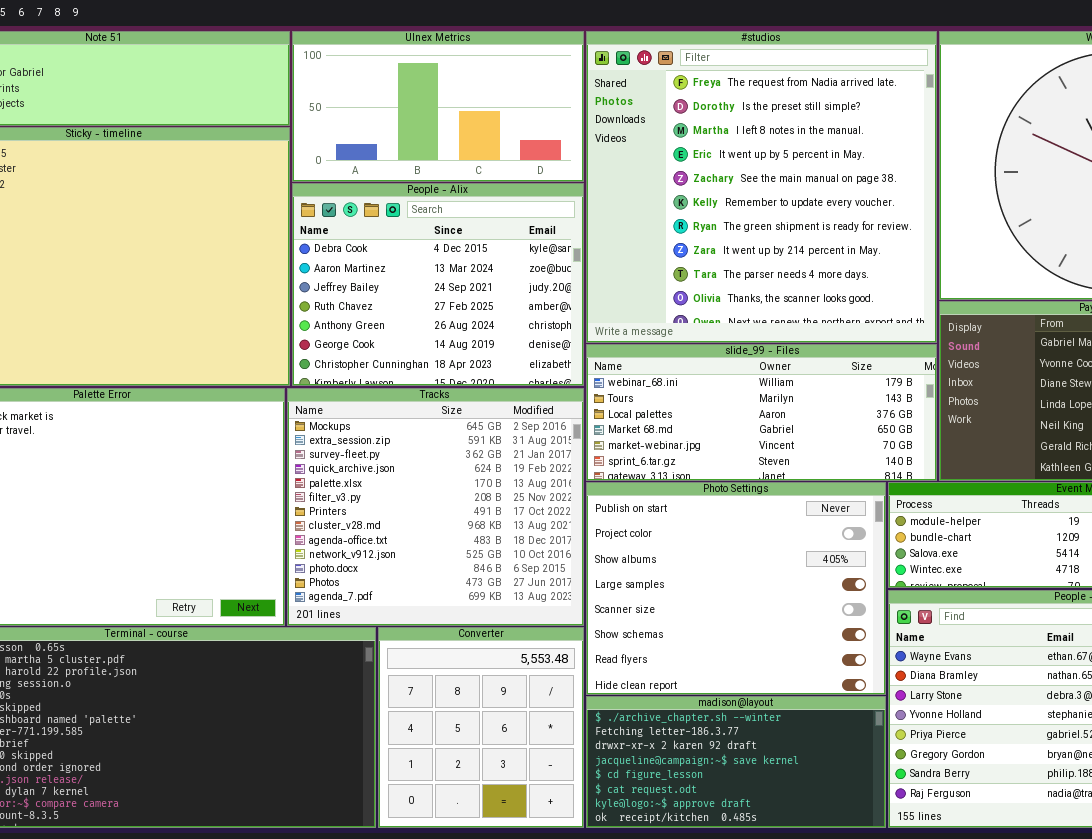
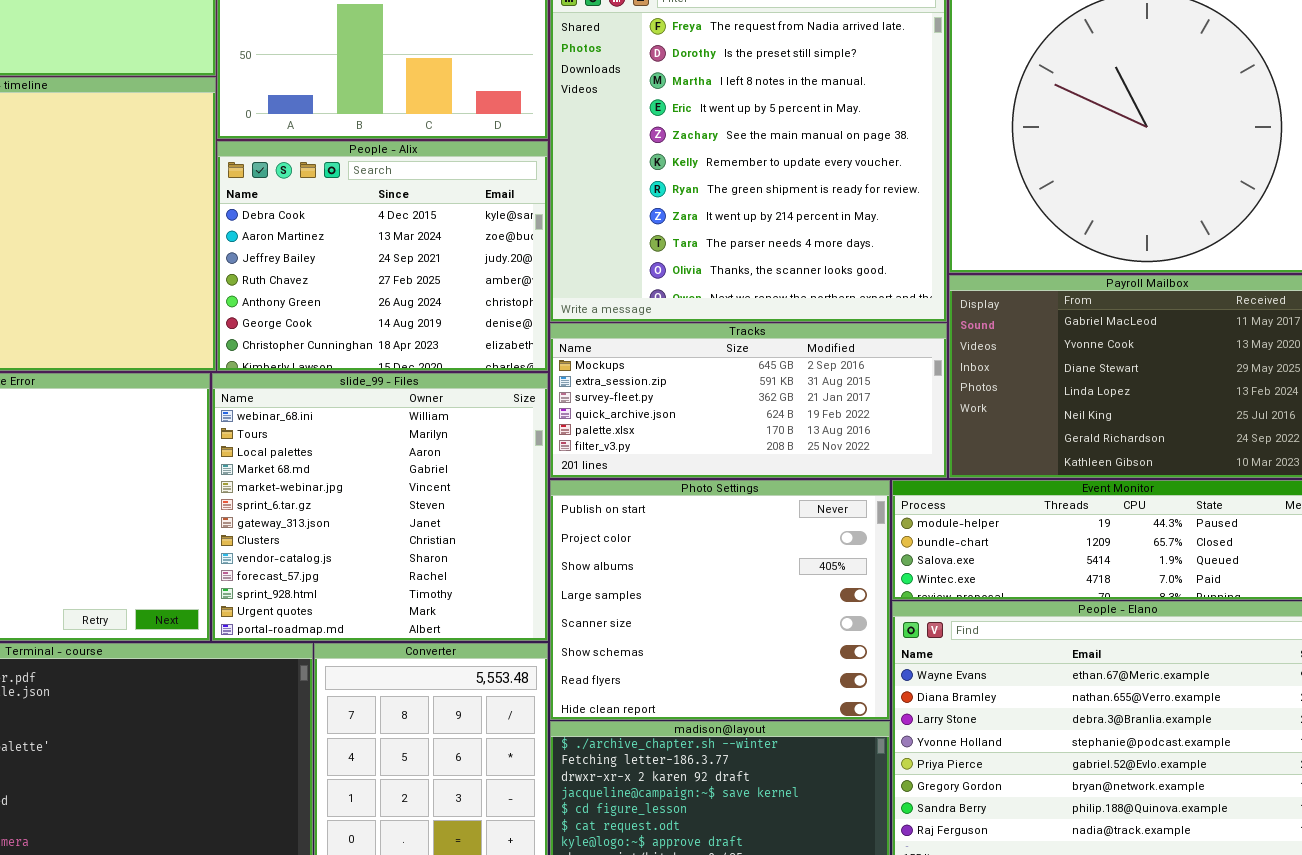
slide_99 - Files: [586,344,937,481] -> [212,373,548,641], moved, resized
Tracks: [287,388,584,626] -> [550,323,947,478], moved, resized

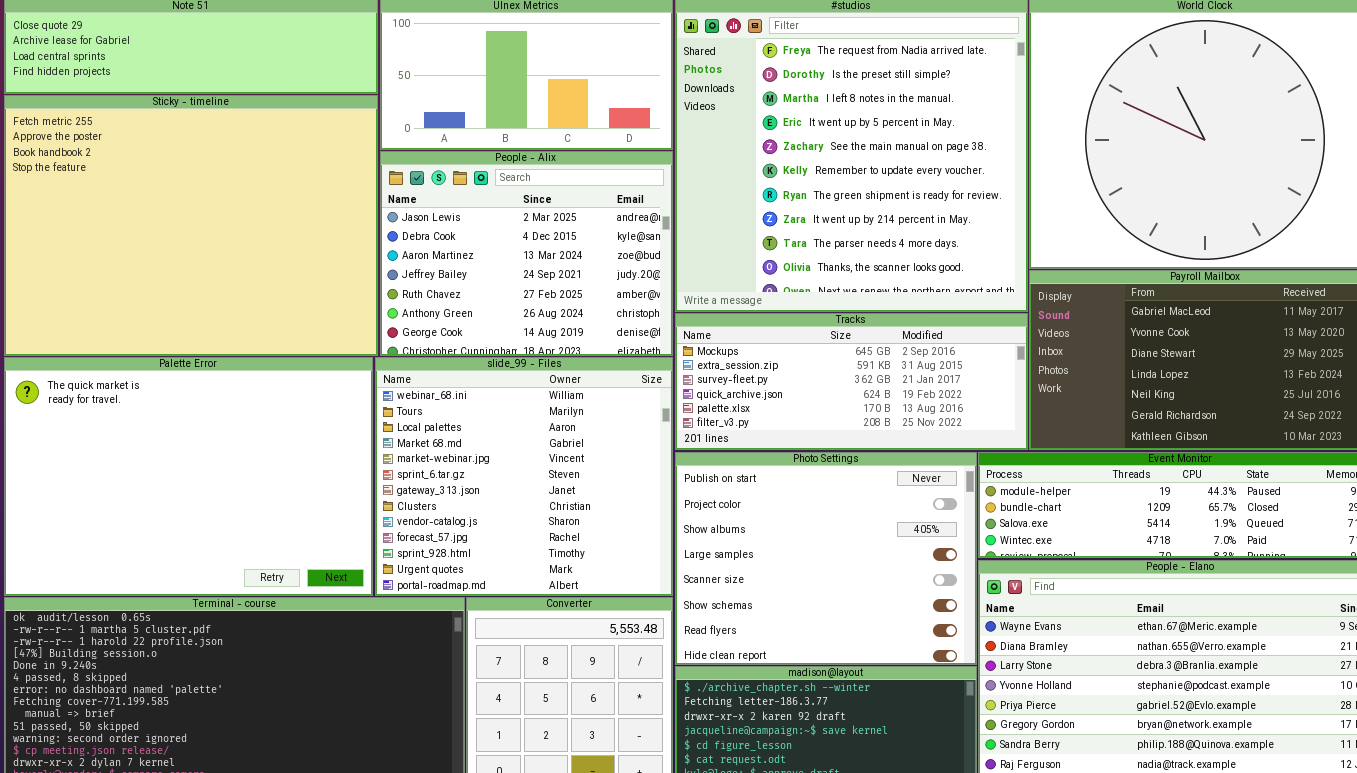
People - Alix: [217,141,548,371] -> [380,151,673,356], scrolled up 1 row

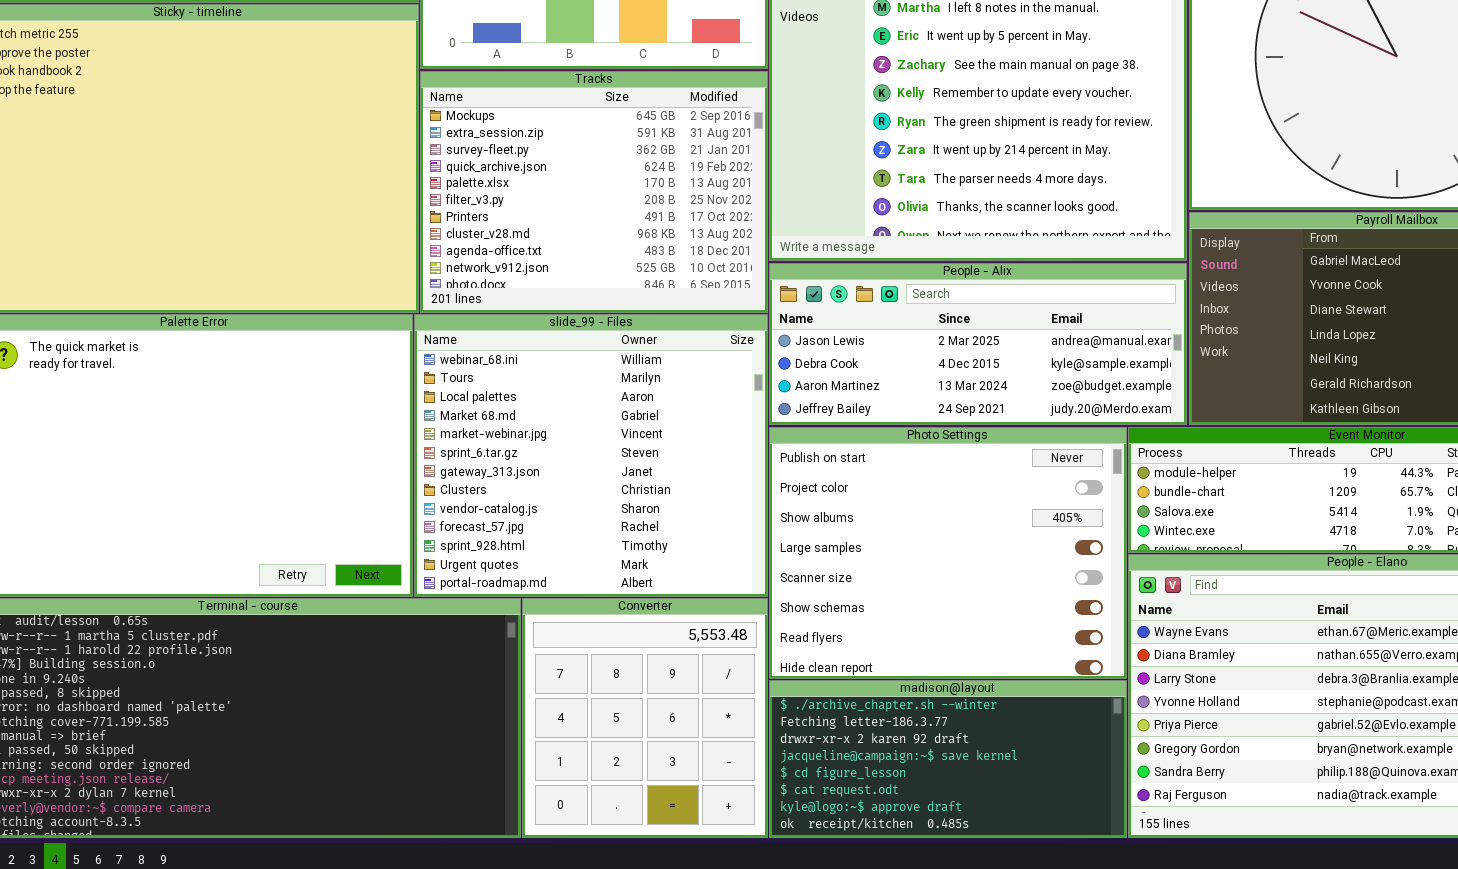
People - Alix: [380,151,673,356] -> [769,263,1187,425], moved, resized
Tracks: [675,313,1028,450] -> [420,71,768,313], moved, resized

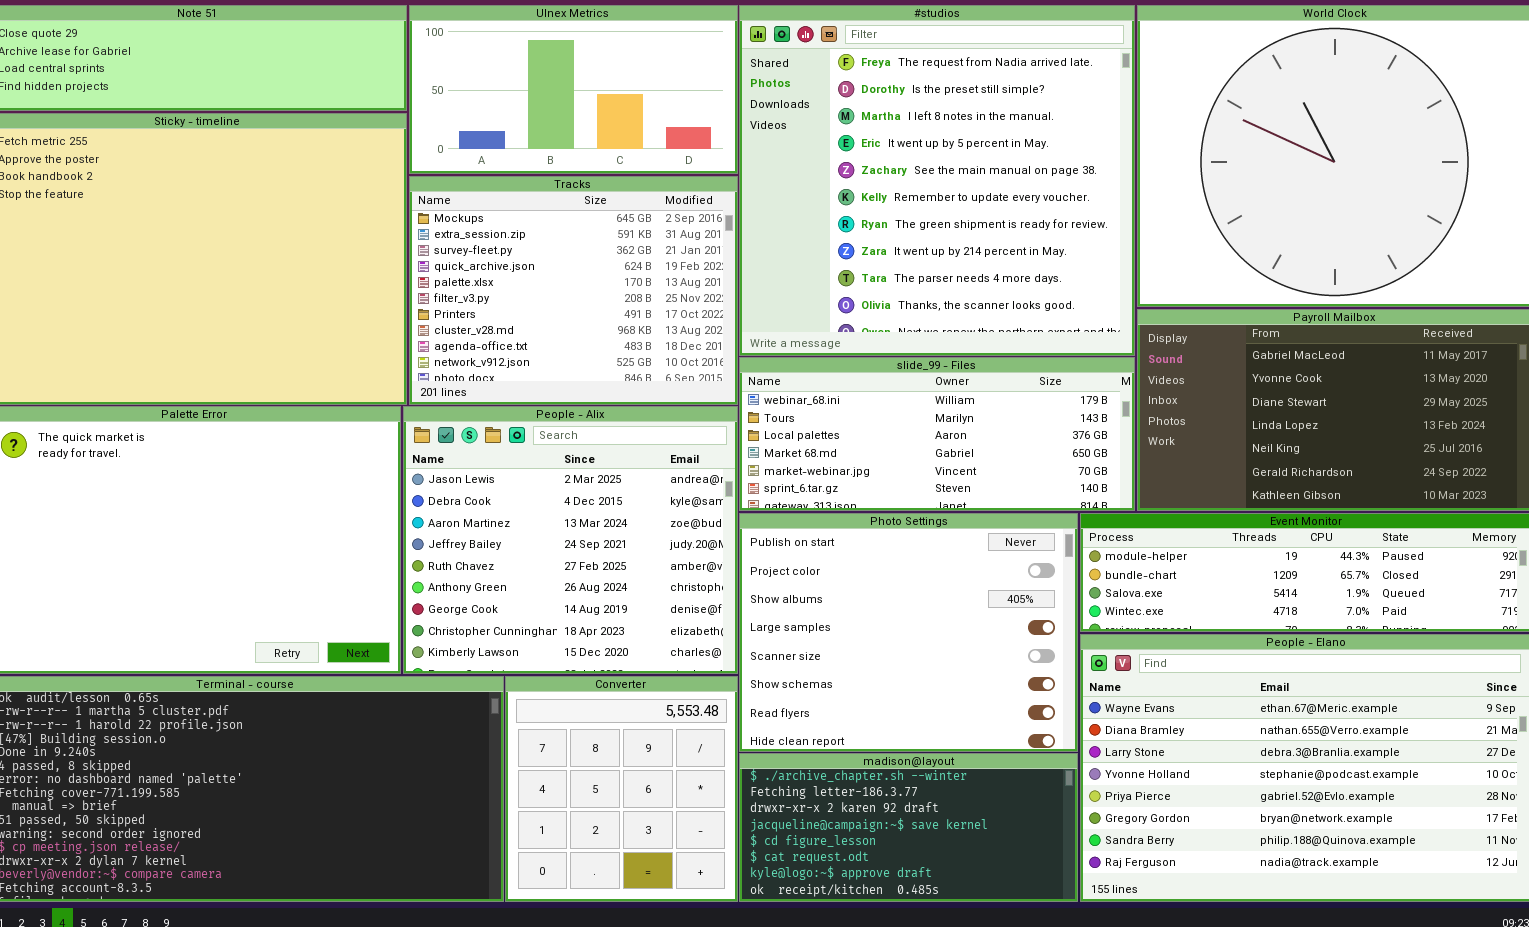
People - Alix: [769,263,1187,425] -> [403,406,738,674], moved, resized
slide_99 - Files: [414,314,768,597] -> [739,357,1135,511], moved, resized

